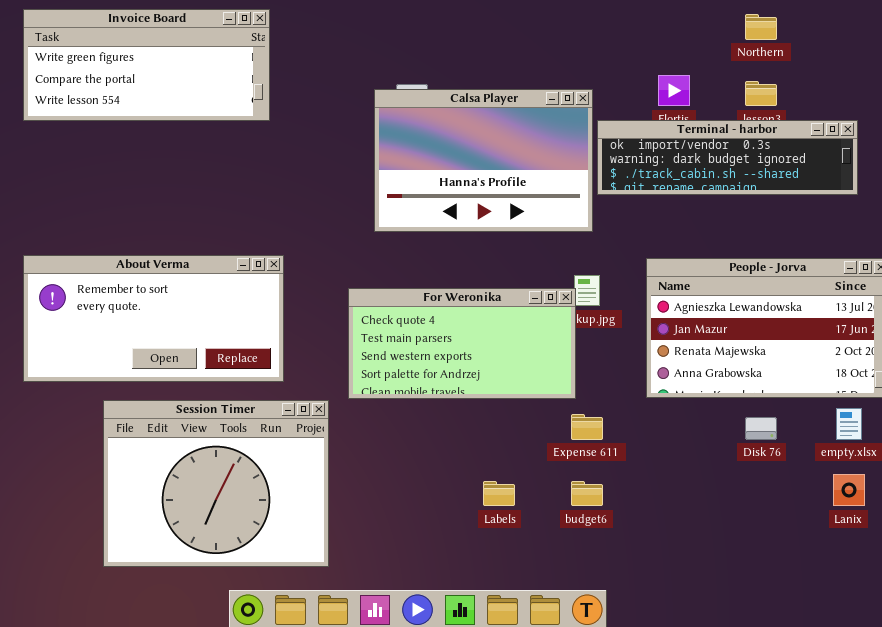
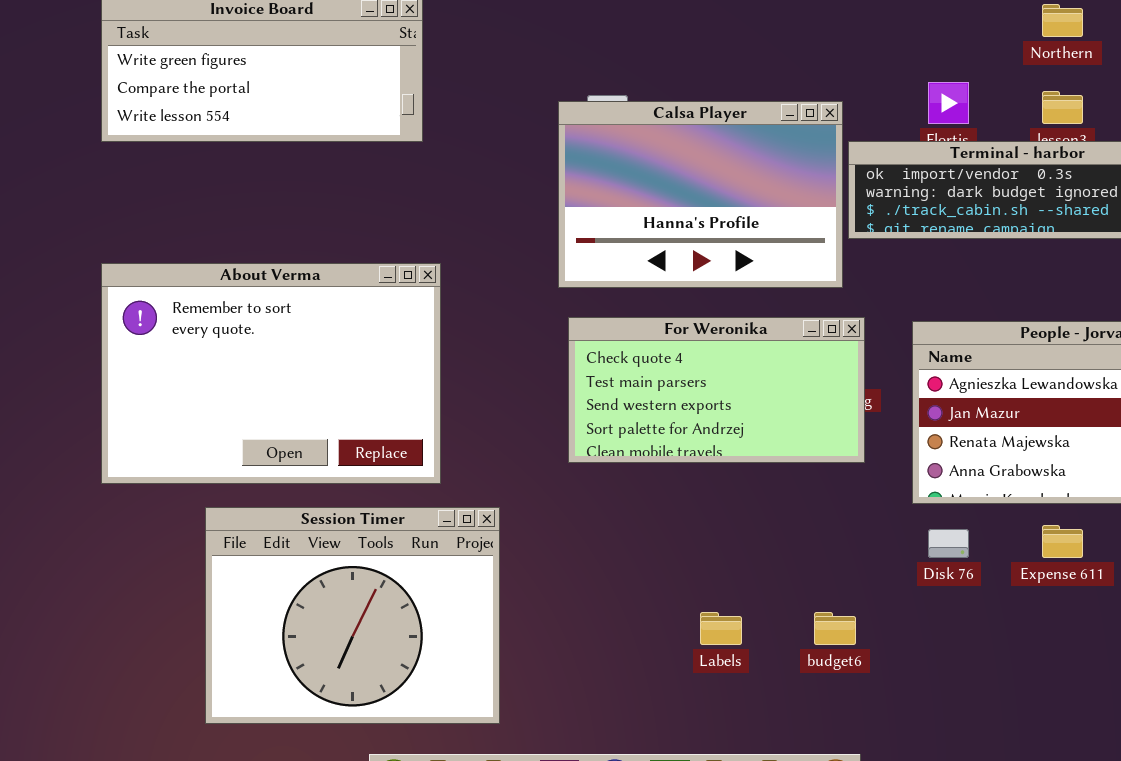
About Verma: [23,255,284,382] -> [101,263,441,484], resized
For Weronika: [348,288,576,399] -> [568,317,865,463], moved
Expense 611: [571,414,603,440] -> [1042,525,1083,558], moved
Disk 76: [745,417,777,440] -> [928,529,969,558], moved

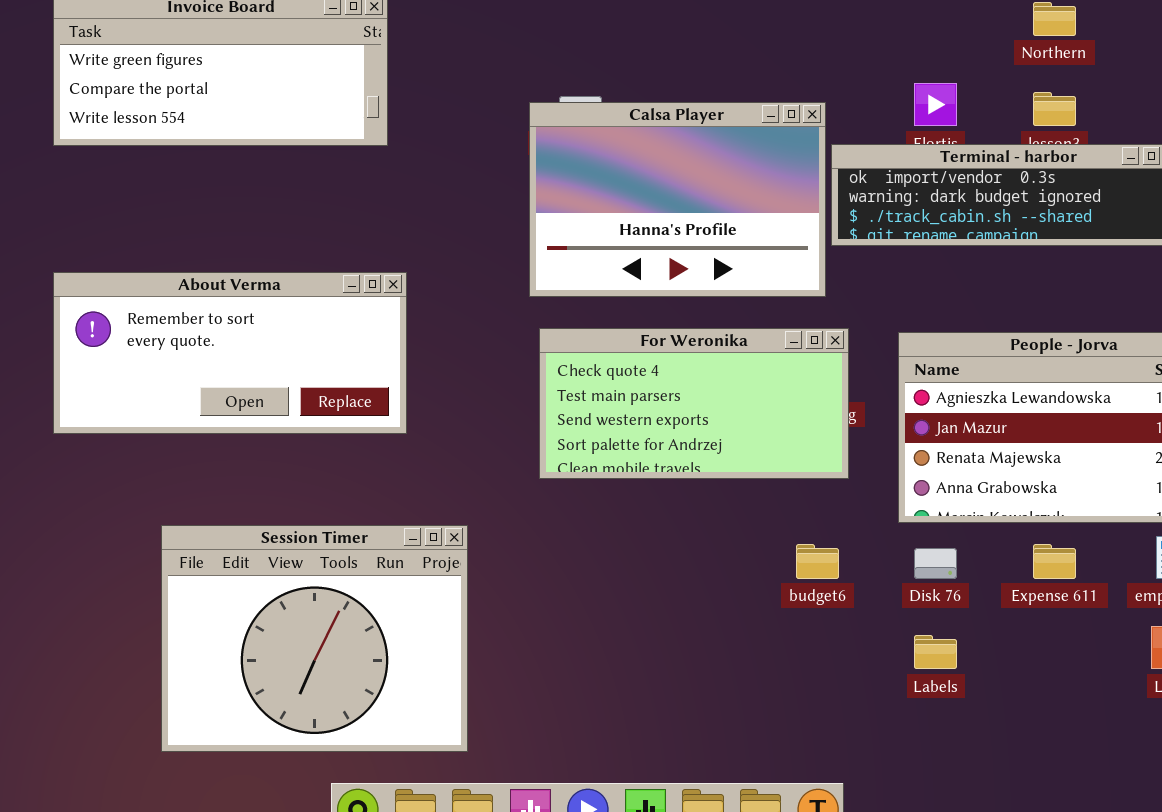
About Verma: [101,263,441,484] -> [53,272,407,434], resized
Labels: [700,612,742,645] -> [914,635,957,669], moved
budget6: [814,612,856,645] -> [796,544,839,579], moved

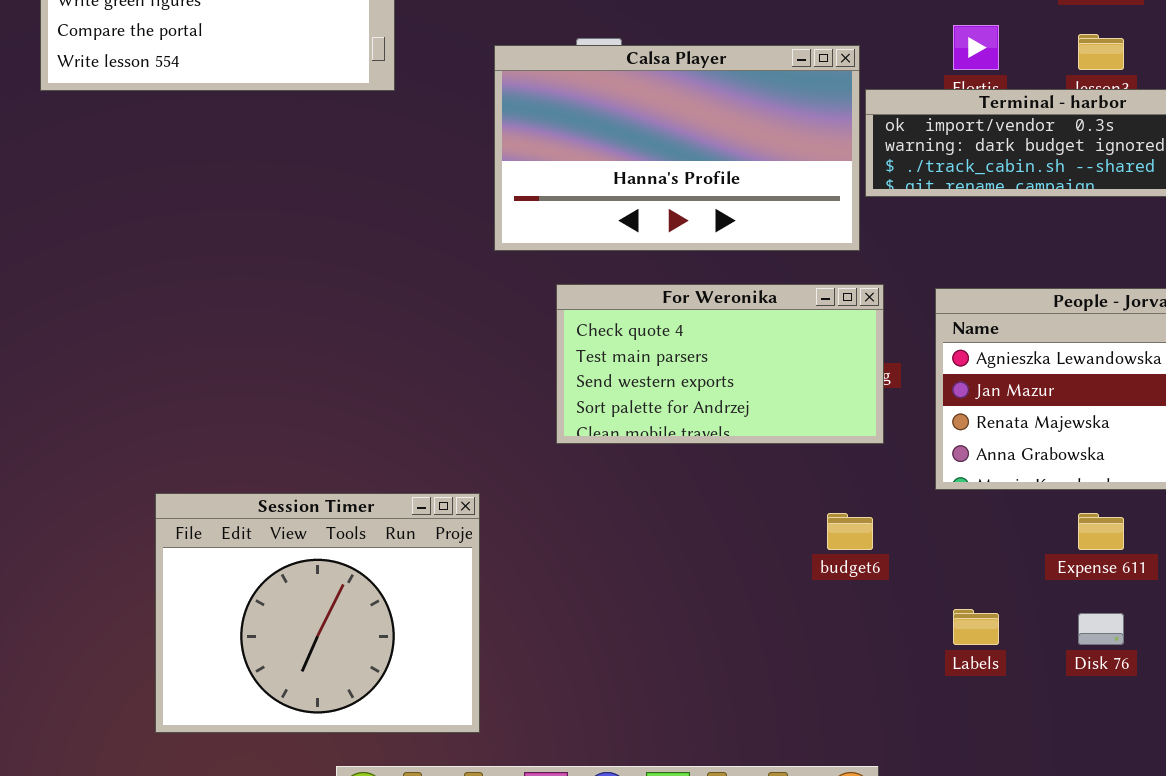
Calsa Player: [529,102,826,297] -> [494,45,860,251], resized
About Verma: [53,272,407,434] -> none, closed
Disk 76: [914,548,957,579] -> [1078,613,1124,645], moved

